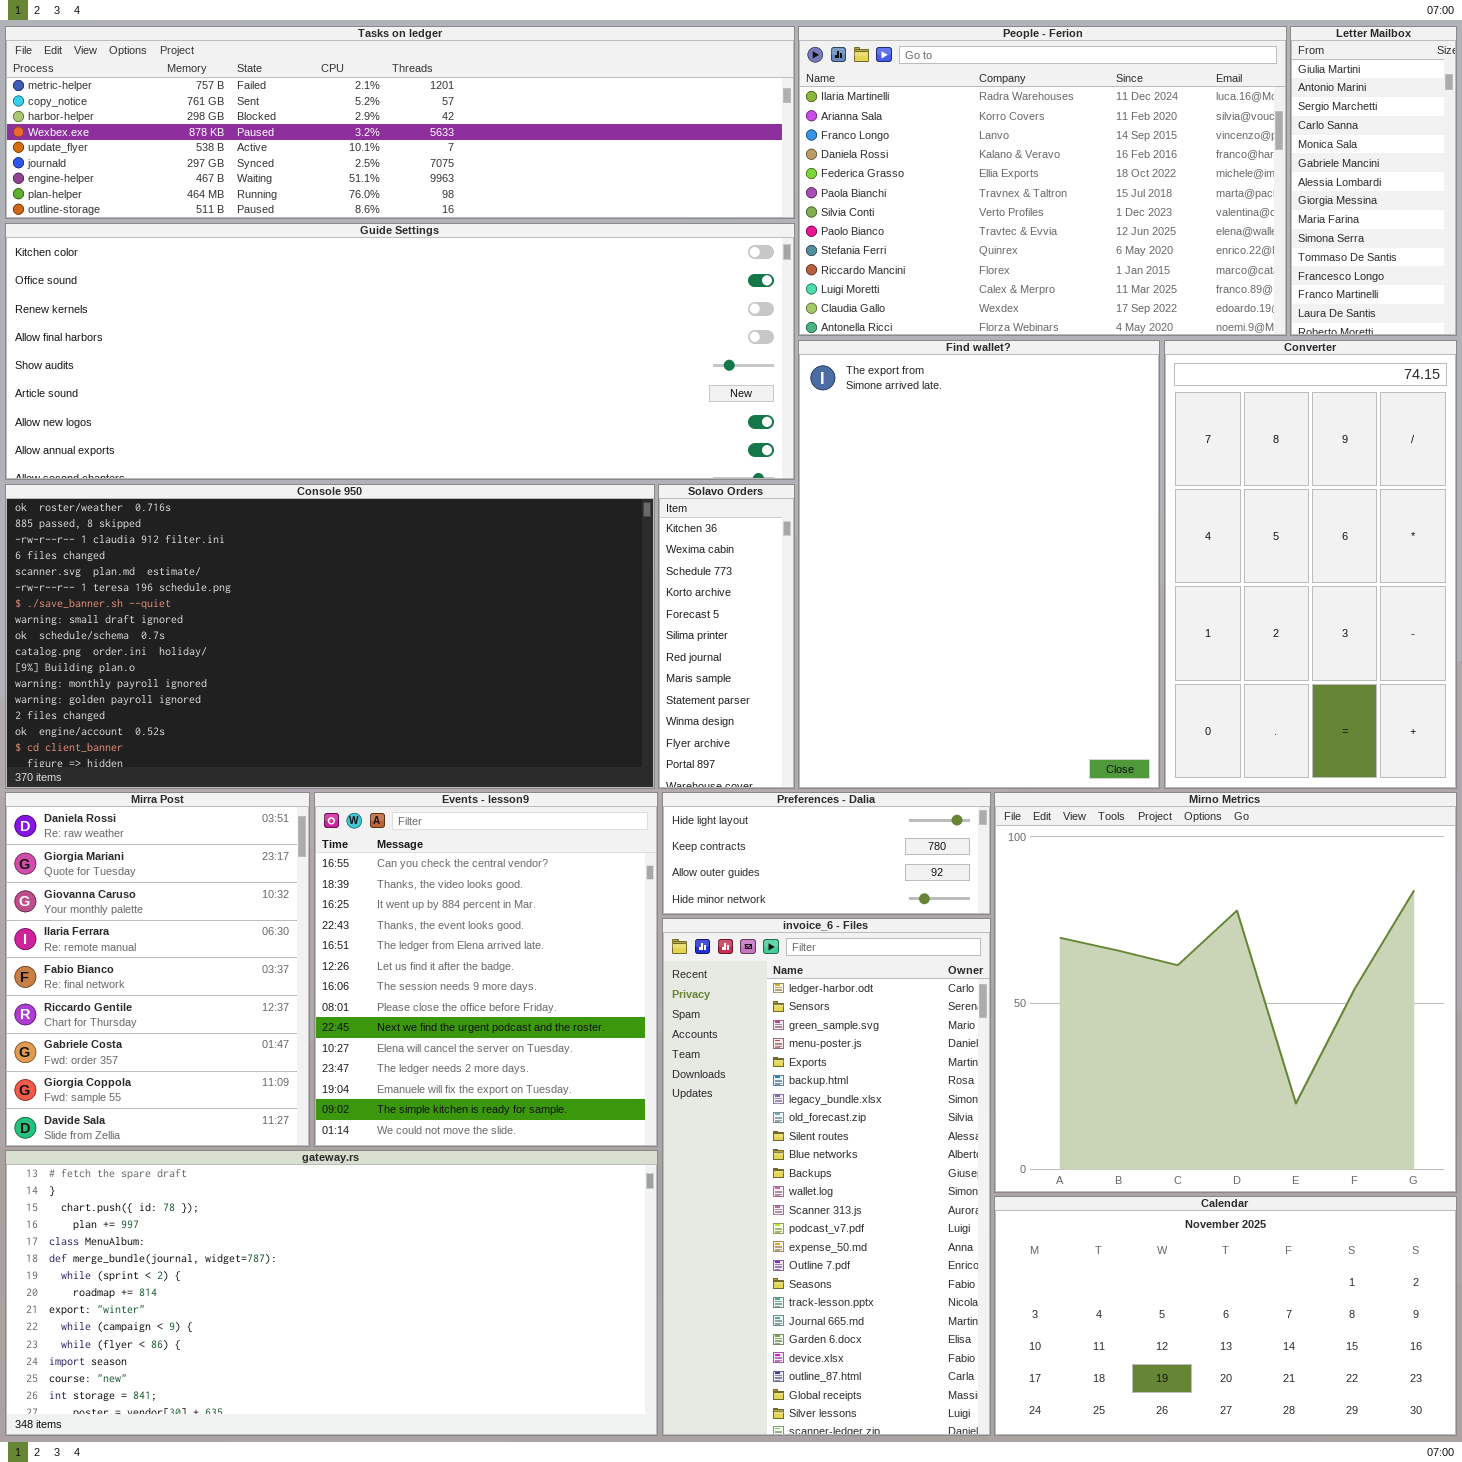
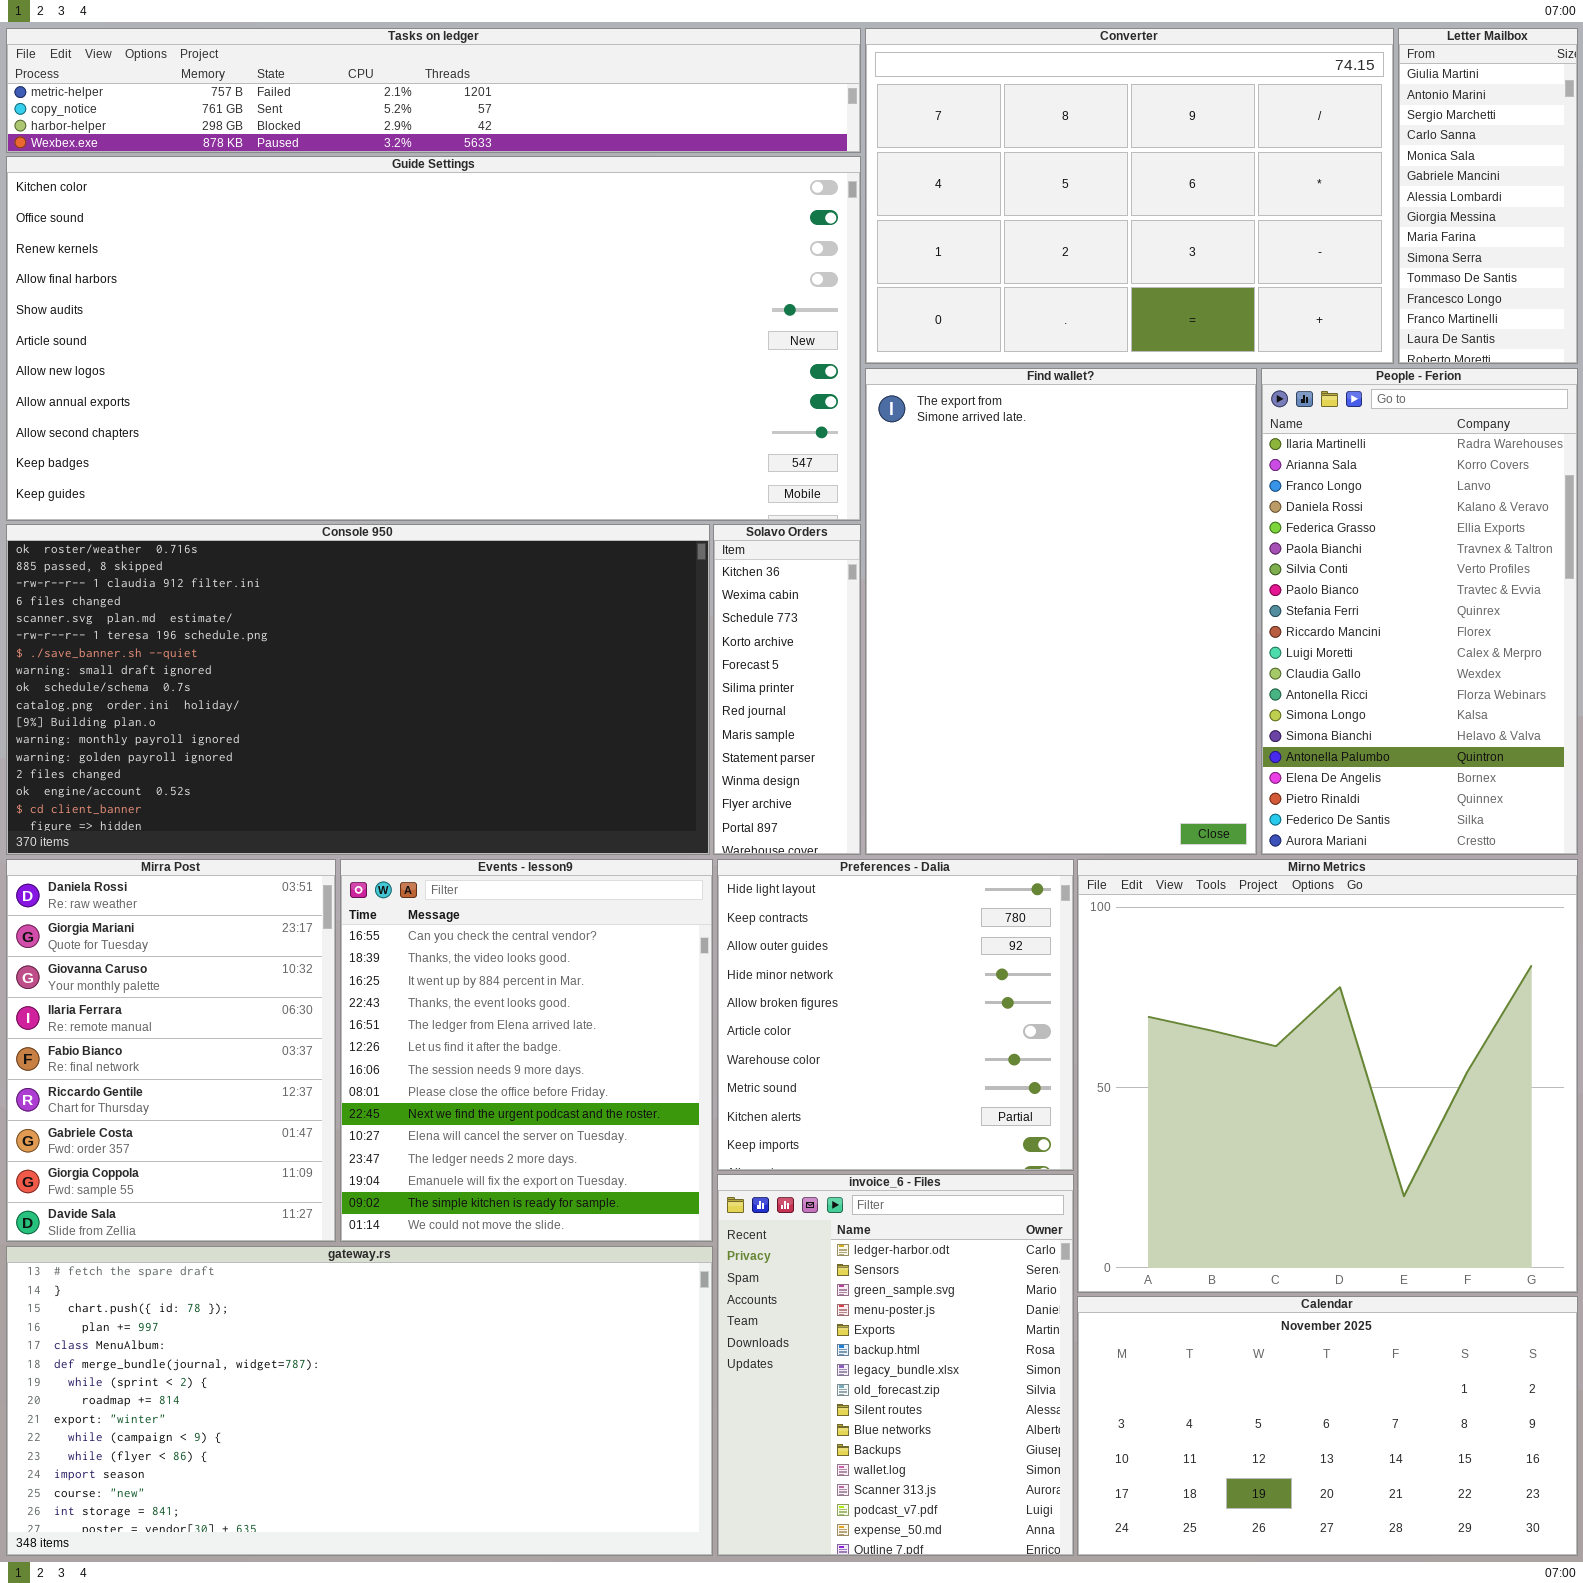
Tasks on ledger: [5,26,795,219] -> [6,28,861,153], resized
People - Ferion: [798,26,1287,336] -> [1261,368,1578,855], moved, resized
Guide Settings: [5,223,795,480] -> [6,156,861,521], resized
Converter: [1164,340,1457,789] -> [865,28,1394,364], moved, resized
Preferences - Dalia: [662,792,991,915] -> [717,859,1074,1171], resized
invoice_6 - Files: [662,918,991,1436] -> [717,1174,1074,1556], resized

